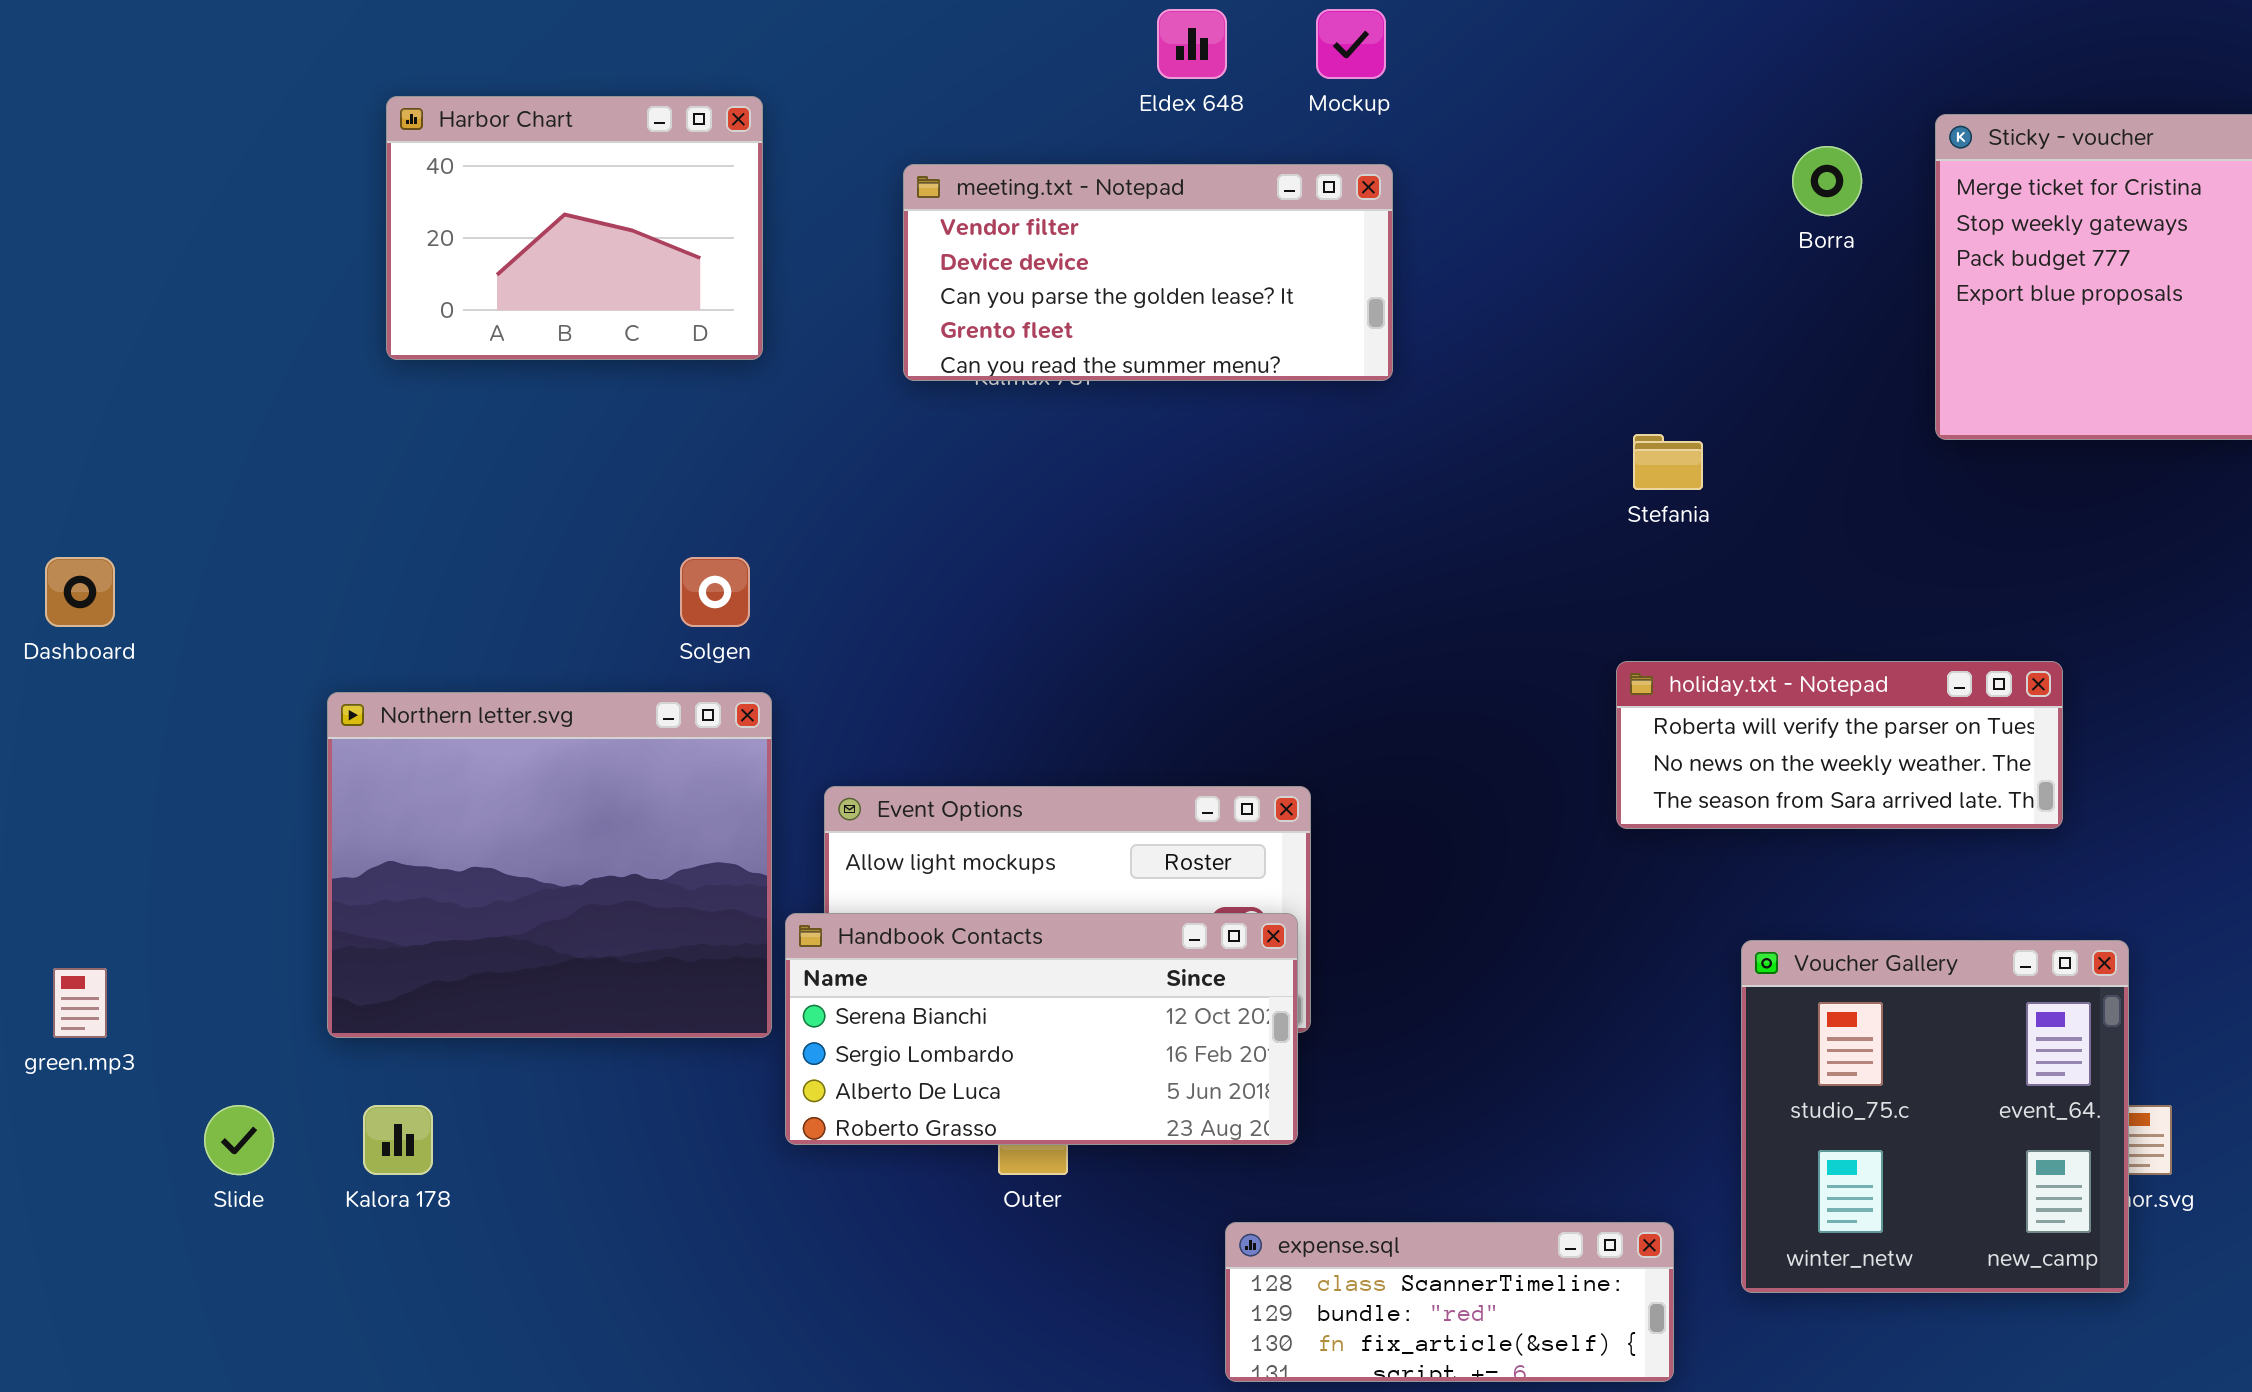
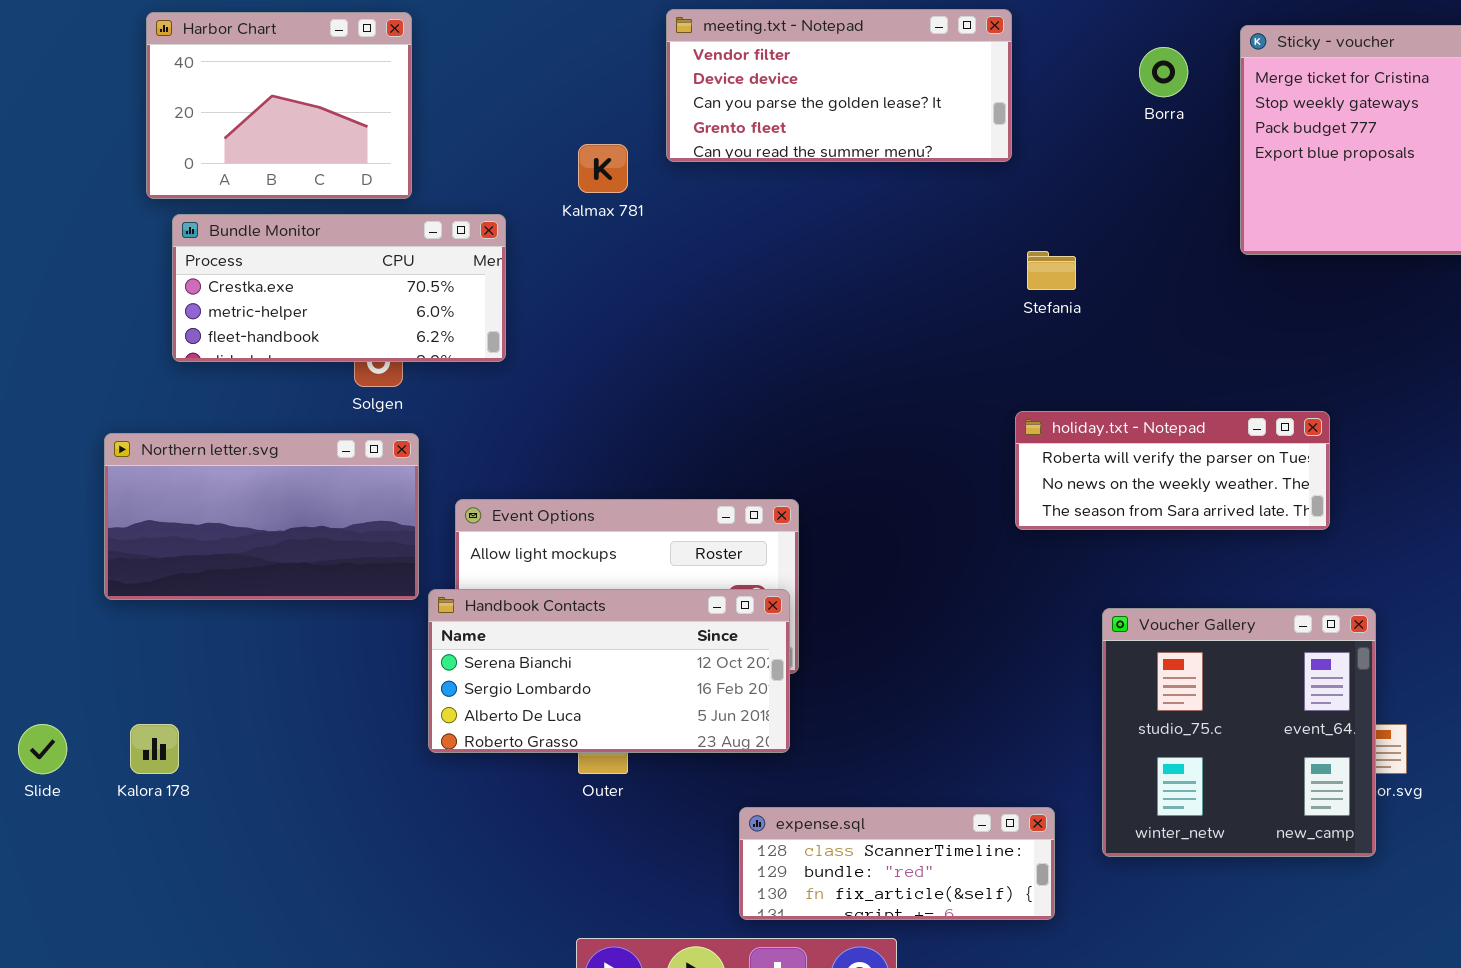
meeting.txt - Notepad: [903,164,1393,381] -> [666,9,1012,162], moved
Bundle Monitor: none -> [172,214,506,362], opened
Northern letter.svg: [327,692,772,1038] -> [104,433,419,600], resized

